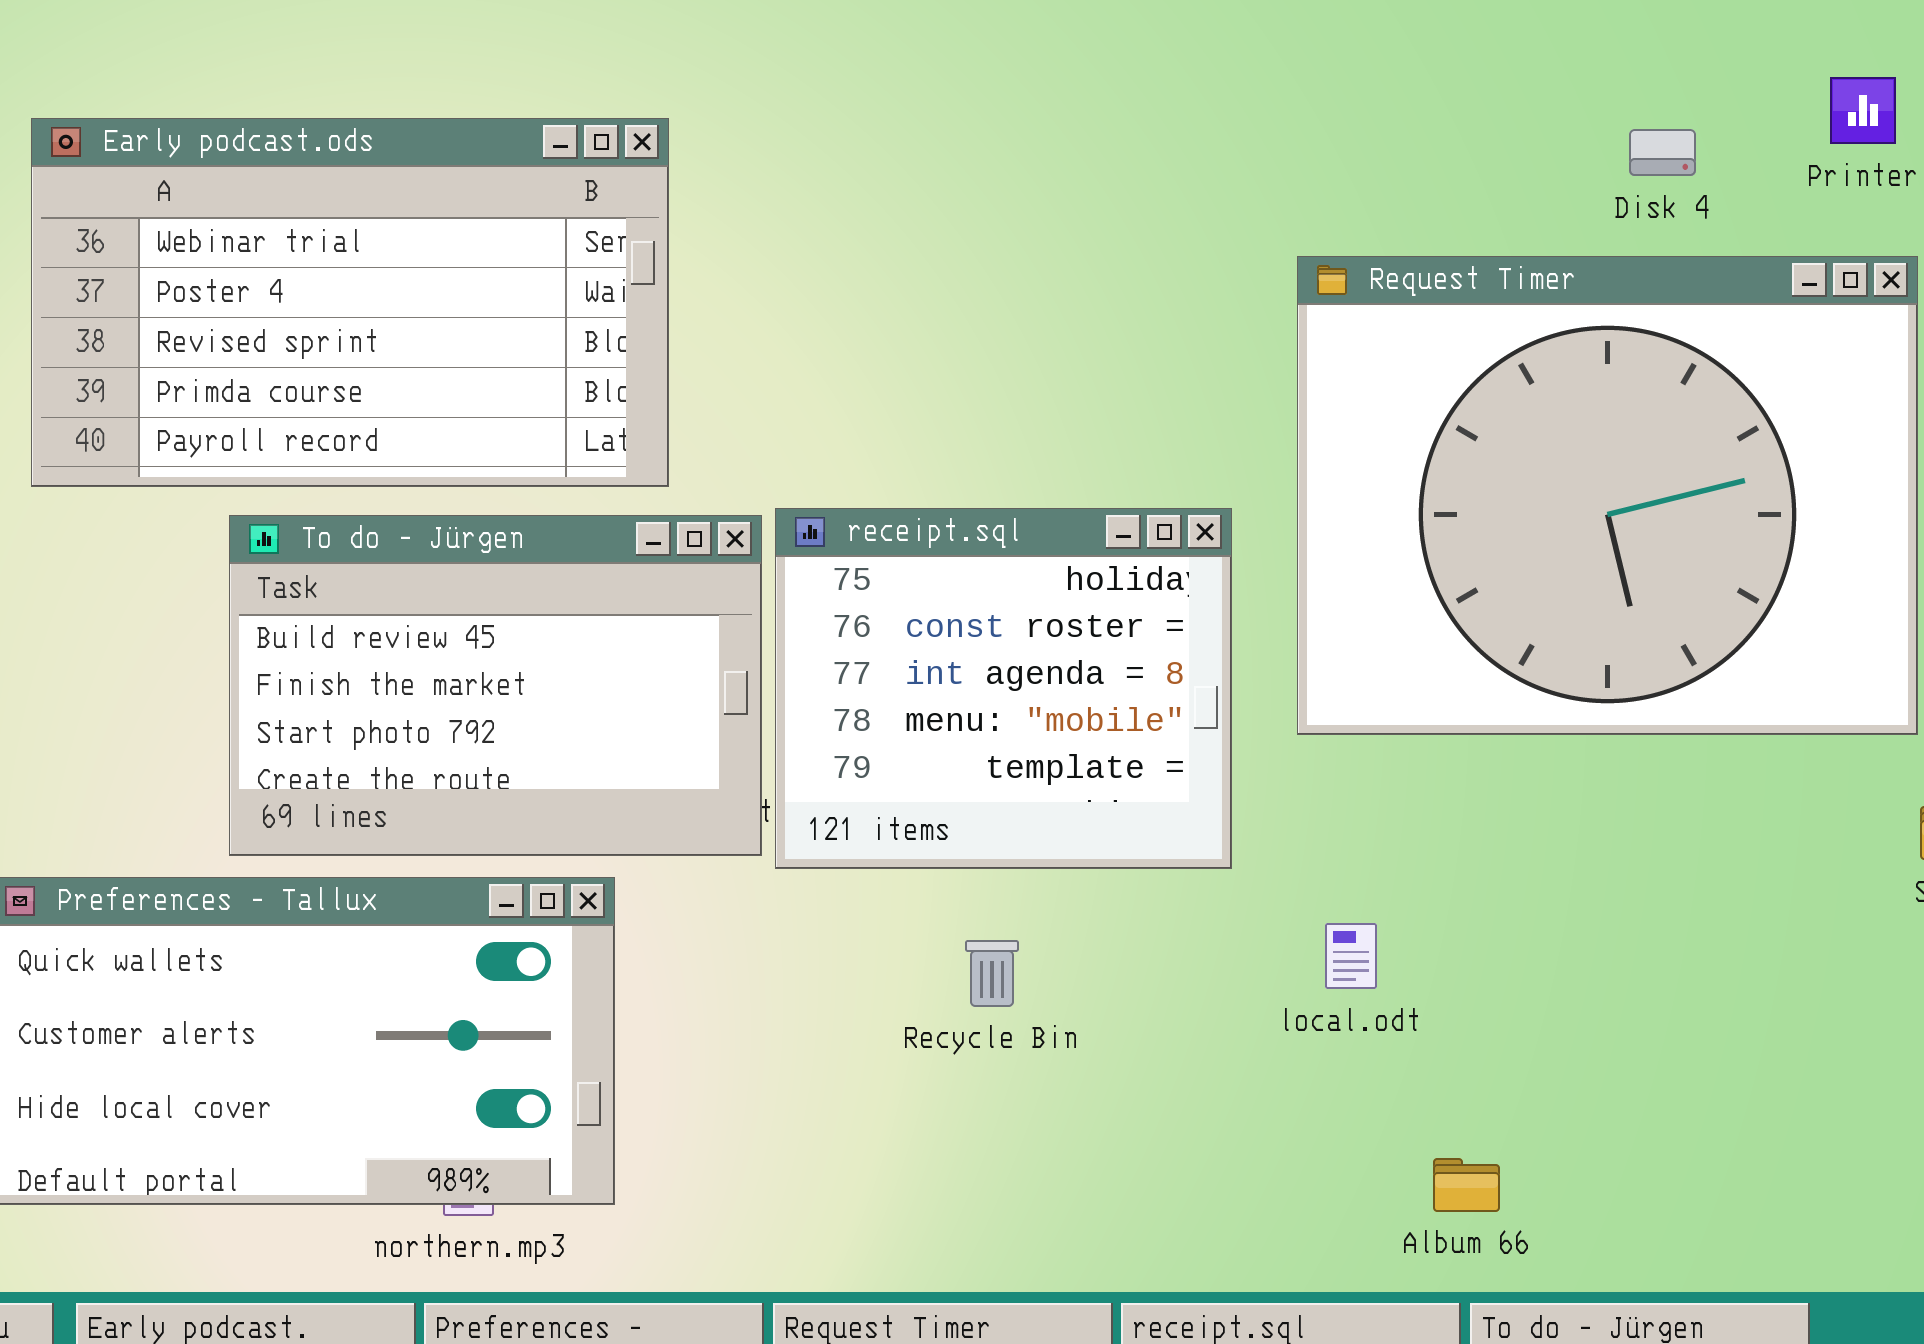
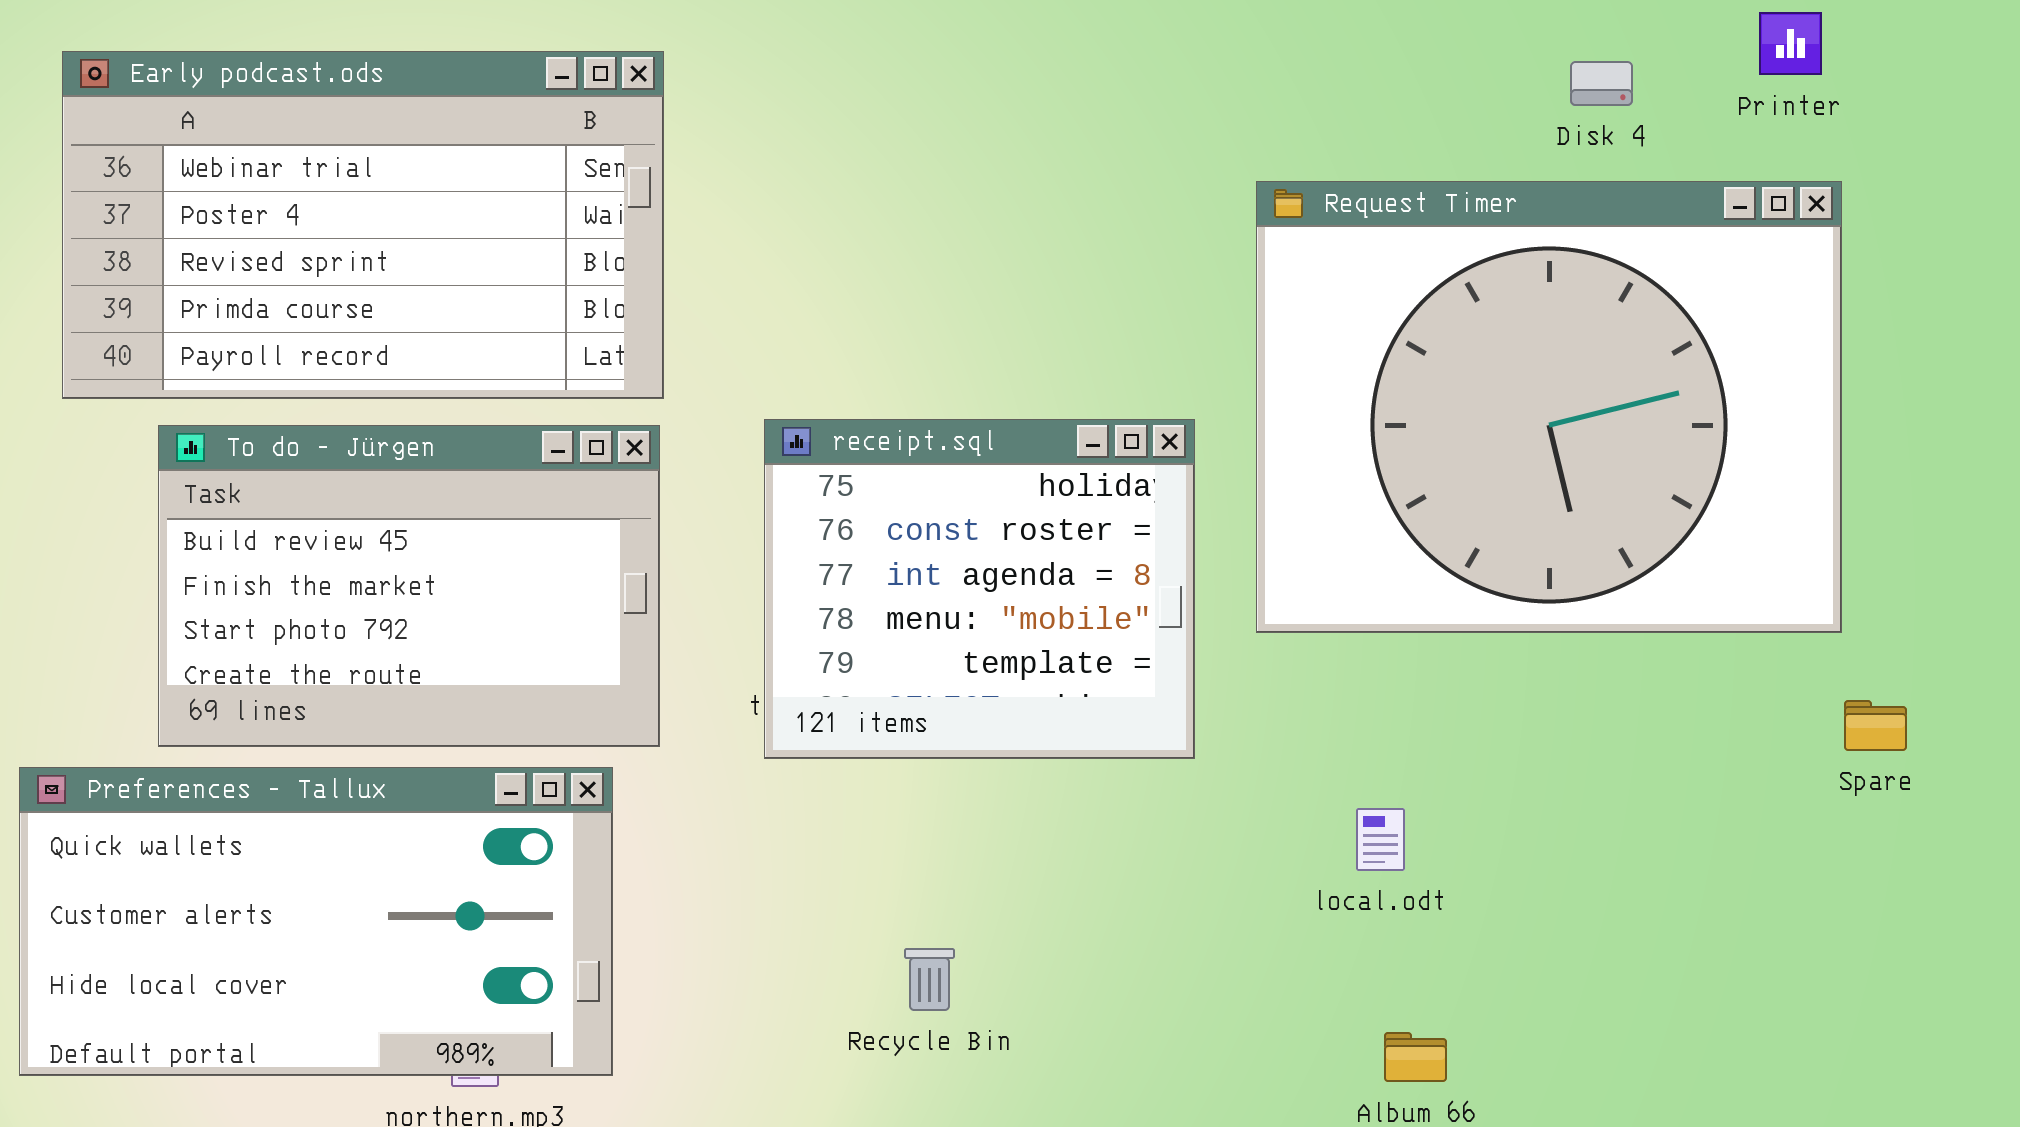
To do - Jürgen: [229,515,762,856] -> [158,425,660,747], moved
local.odt: [1325,923,1377,989] -> [1356,808,1405,871], moved
Recycle Bin: [965,940,1019,1007] -> [904,948,955,1011], moved

